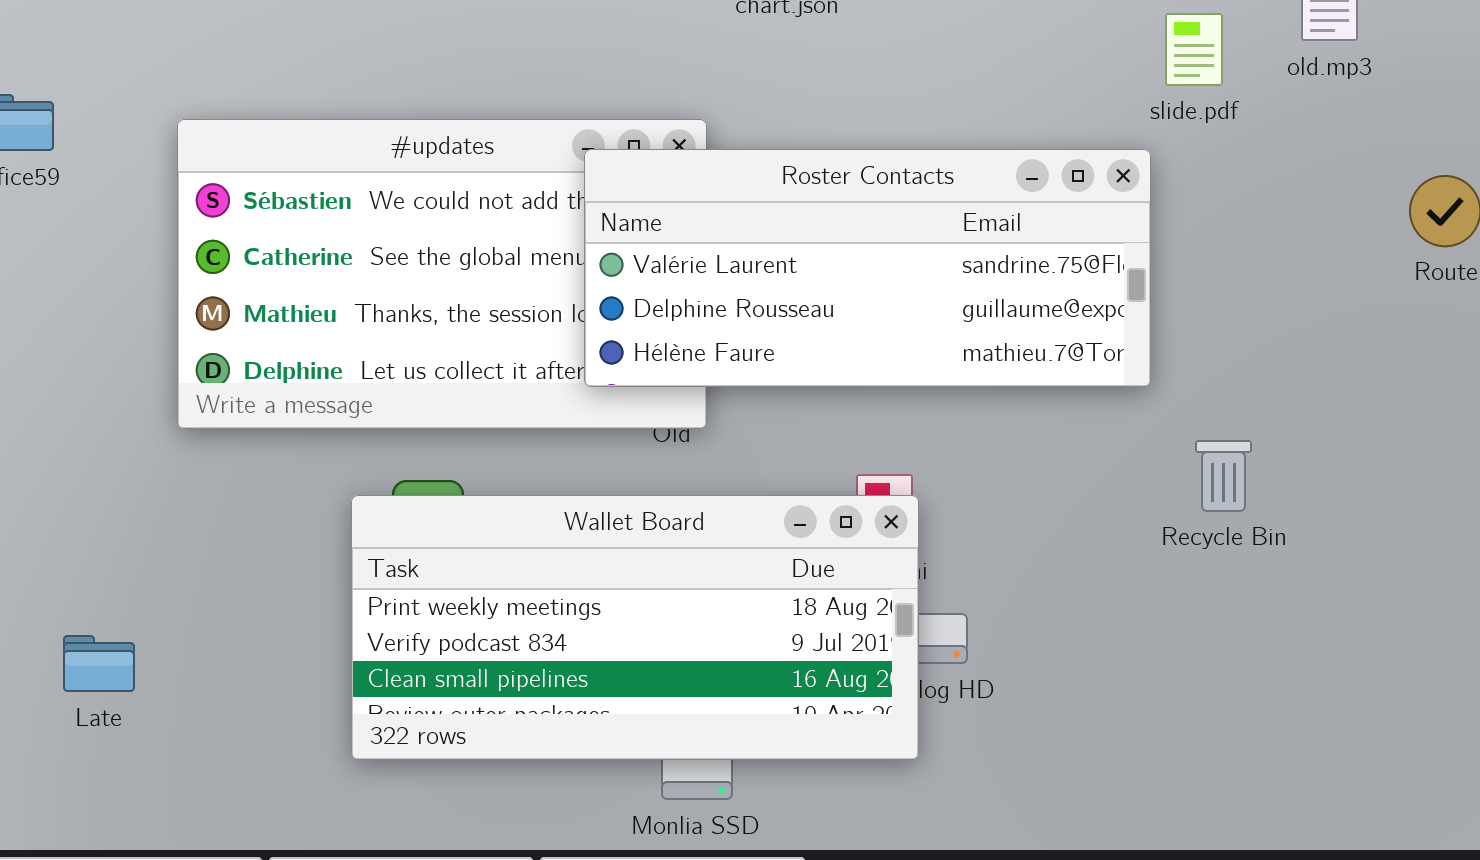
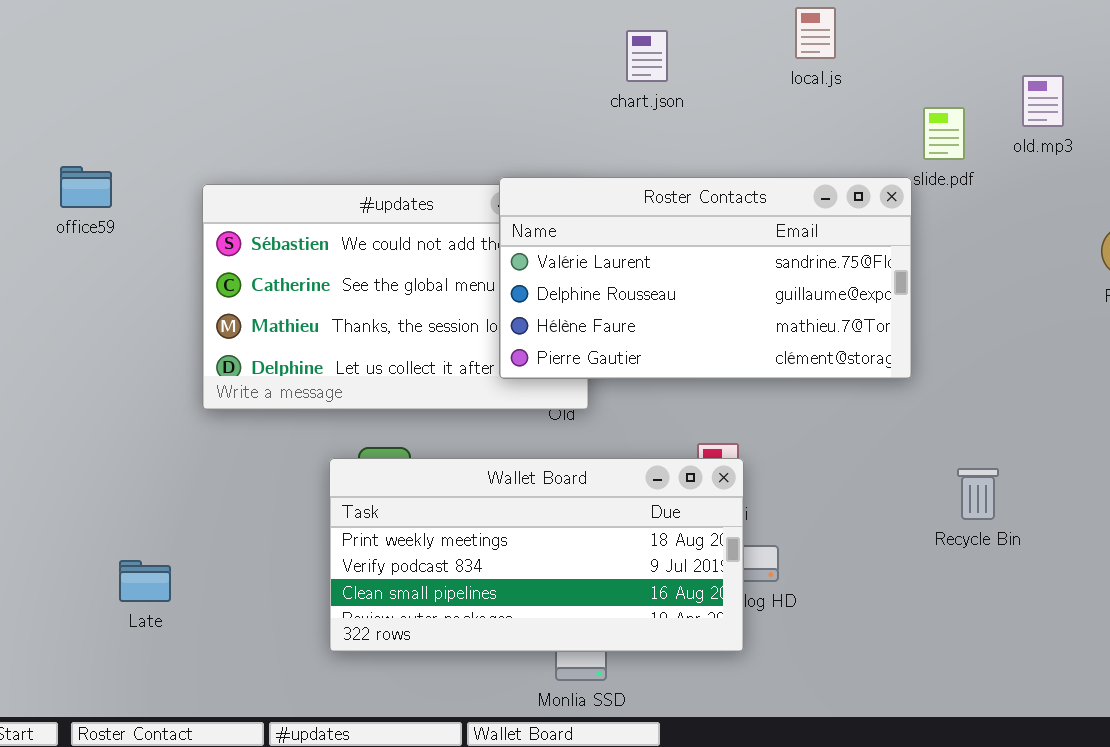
Roster Contacts: [584,149,1151,387] -> [499,177,912,379], resized
Recycle Bin: [1195,440,1252,512] -> [957,468,999,520], moved

